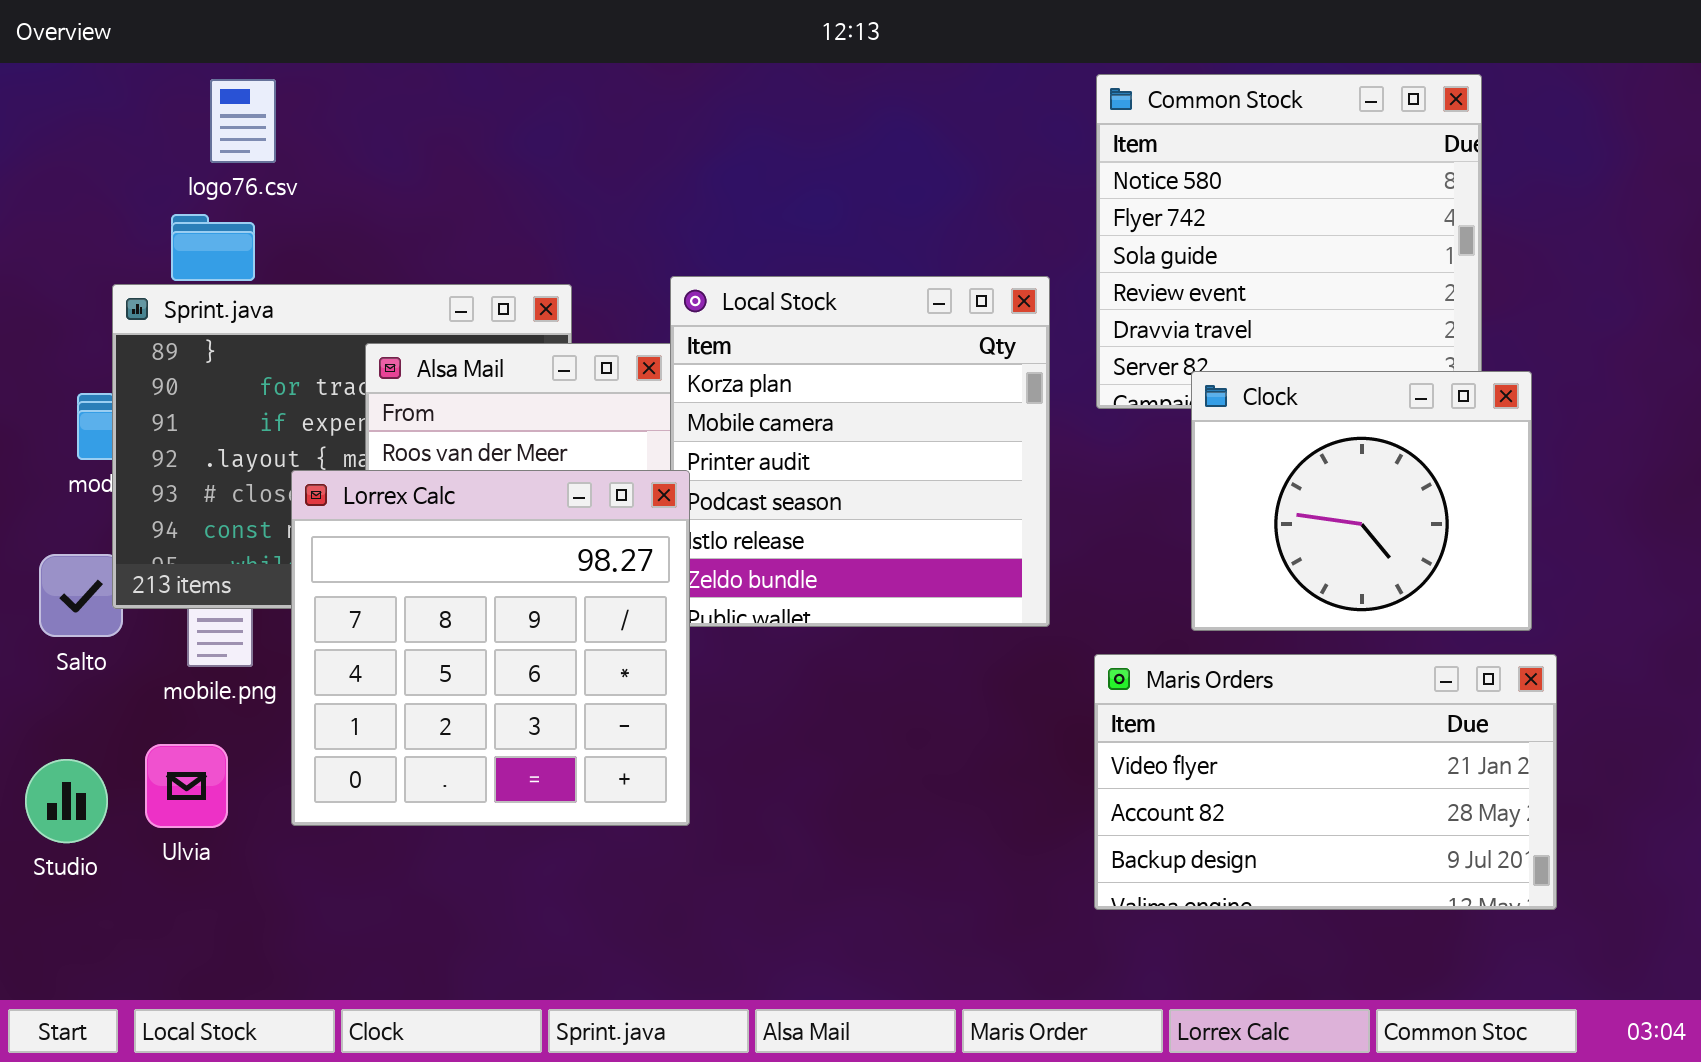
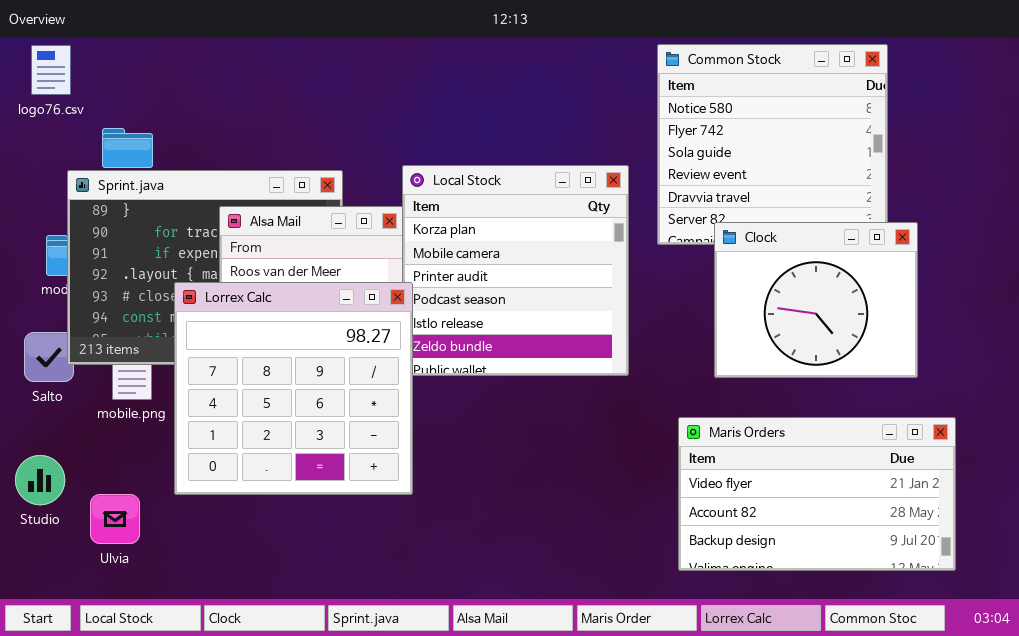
logo76.csv: [210,79,276,163] -> [31,45,71,95], moved
Maris Orders: [1094,654,1557,910] -> [678,417,956,571], moved
Ulvia: [145,744,228,828] -> [90,494,140,544], moved

